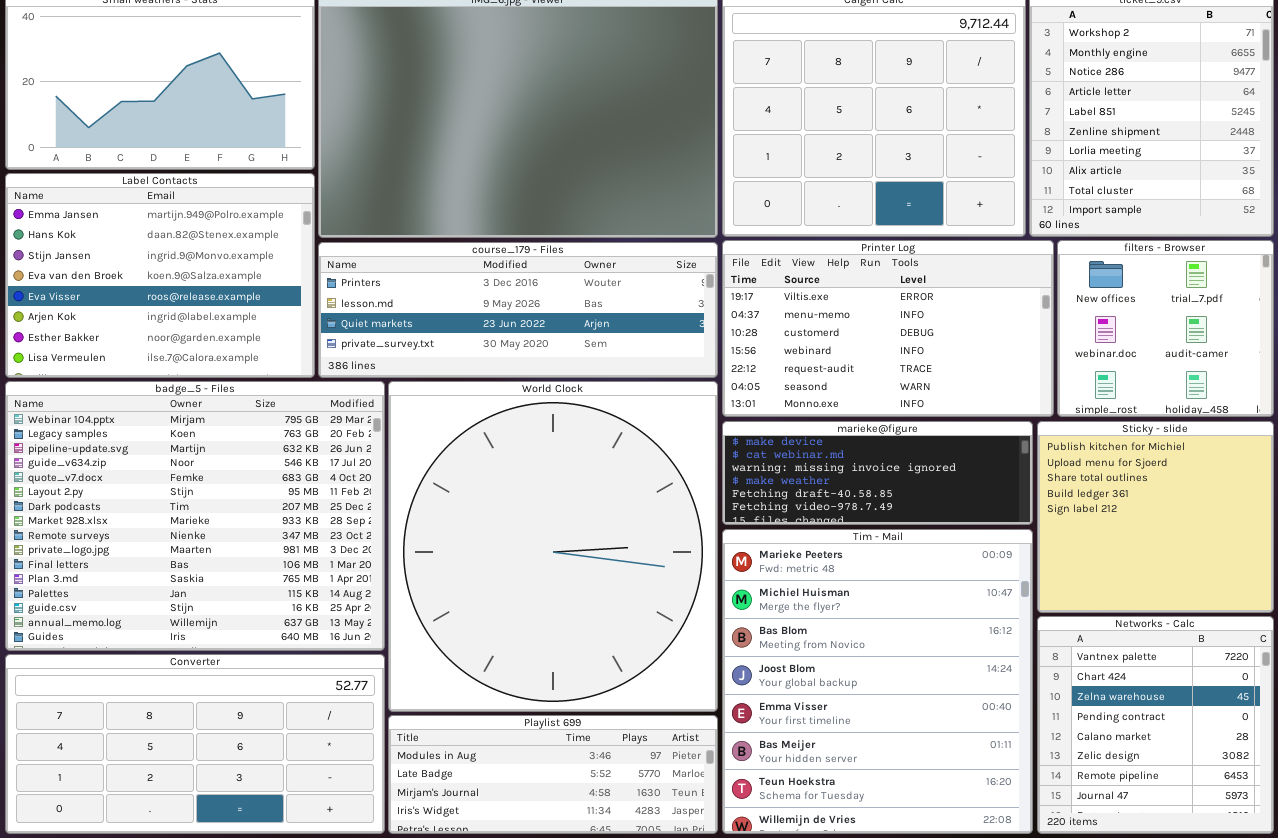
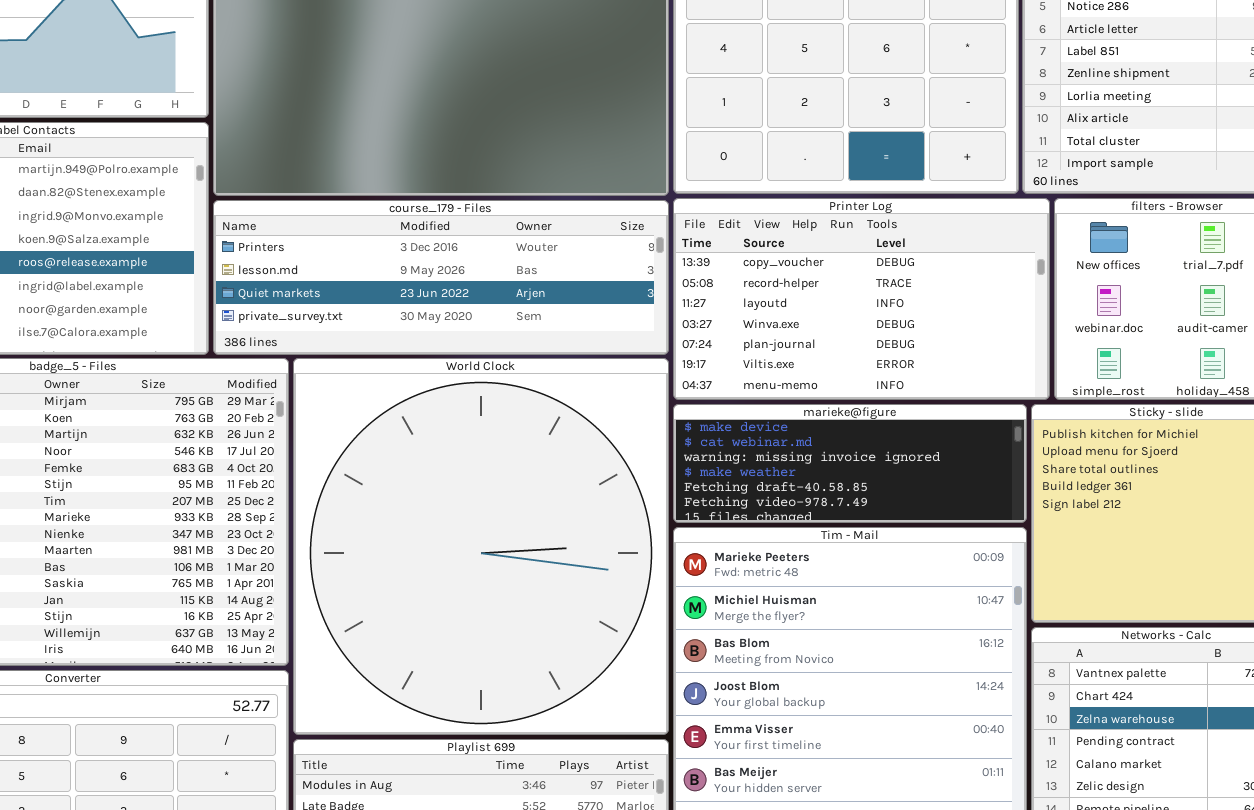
Printer Log: [722,240,1054,417] -> [673,198,1050,400], scrolled up 5 rows

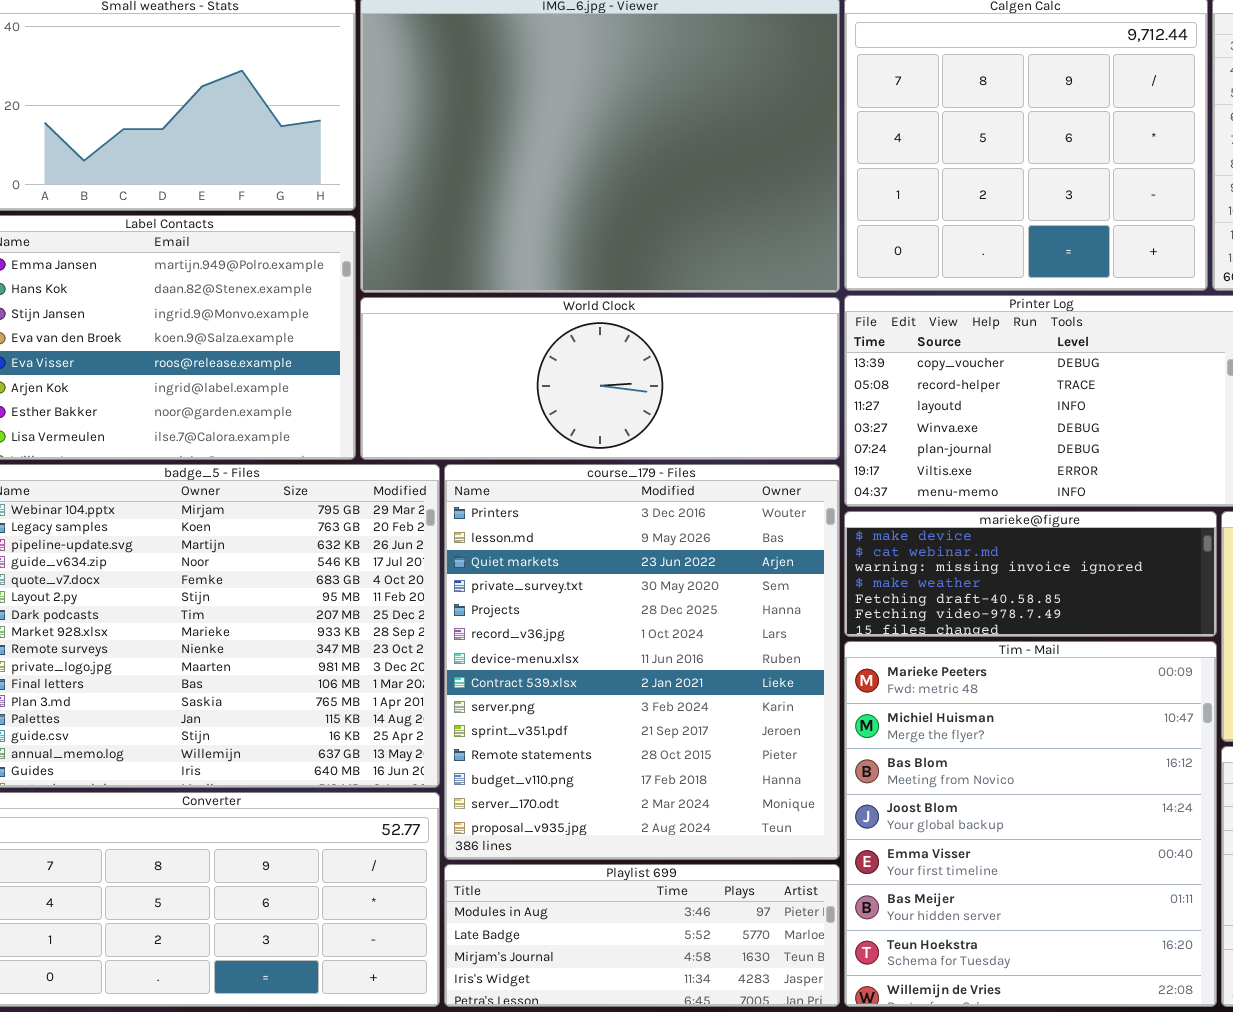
course_179 - Files: [213,200,669,355] -> [444,464,840,860], moved, resized
World Clock: [293,358,669,735] -> [360,297,840,460], moved, resized

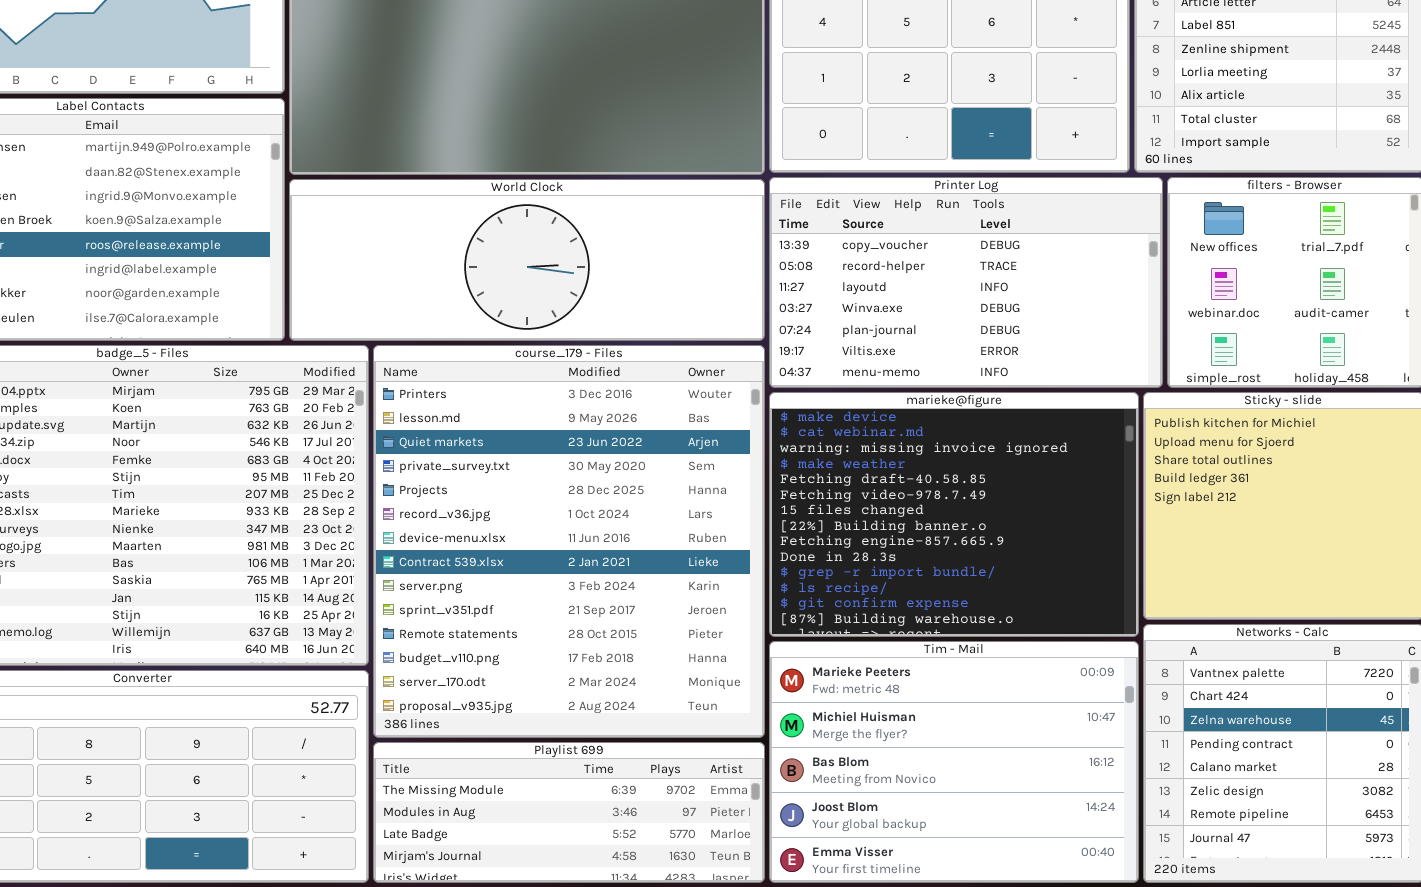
marieke@figure: [844,511,1217,637] -> [769,392,1139,637], resized
Tim - Mail: [844,641,1217,1007] -> [769,641,1139,883], resized
Playlist 699: [444,864,840,1007] -> [373,742,765,883], scrolled up 1 row

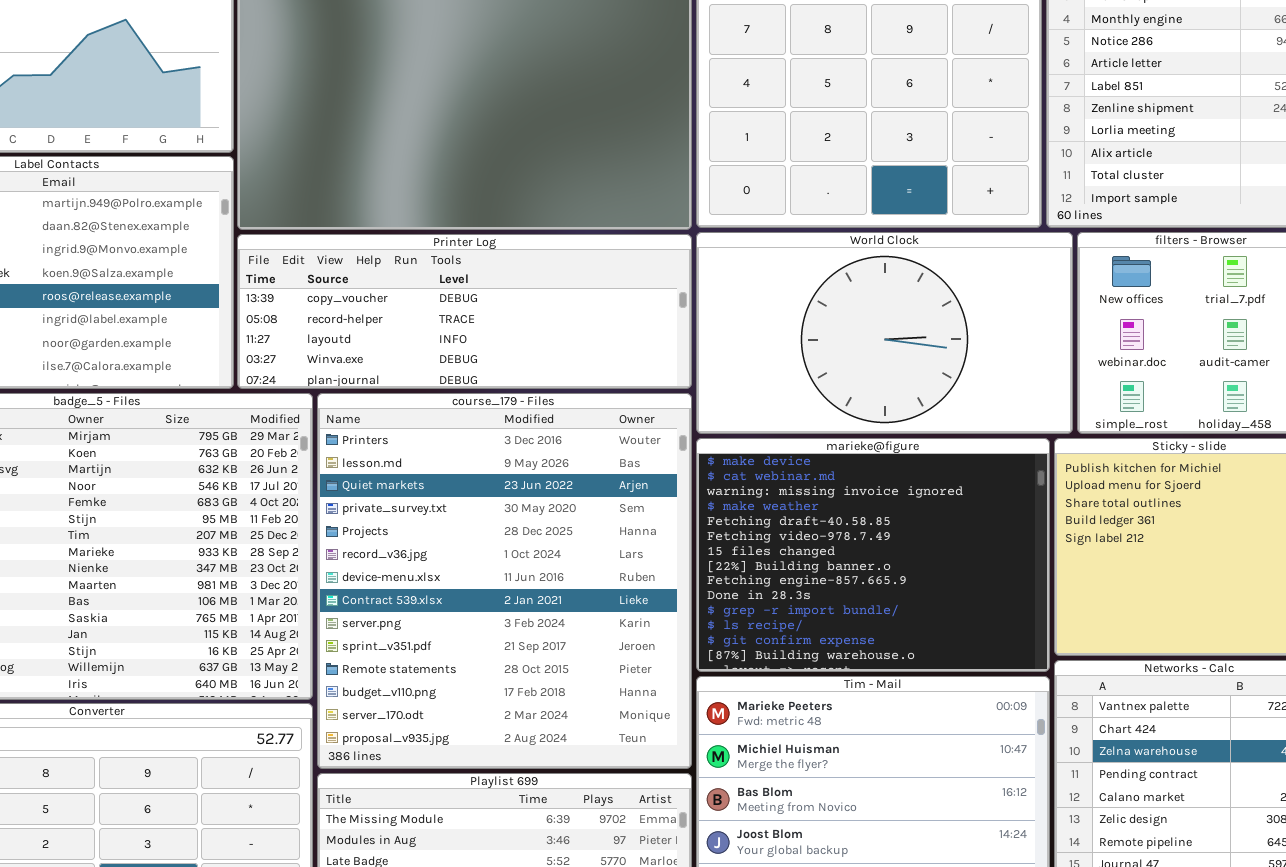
Printer Log: [769,177,1163,388] -> [237,234,692,389], moved, resized
World Clock: [289,179,765,341] -> [696,232,1073,434], moved, resized

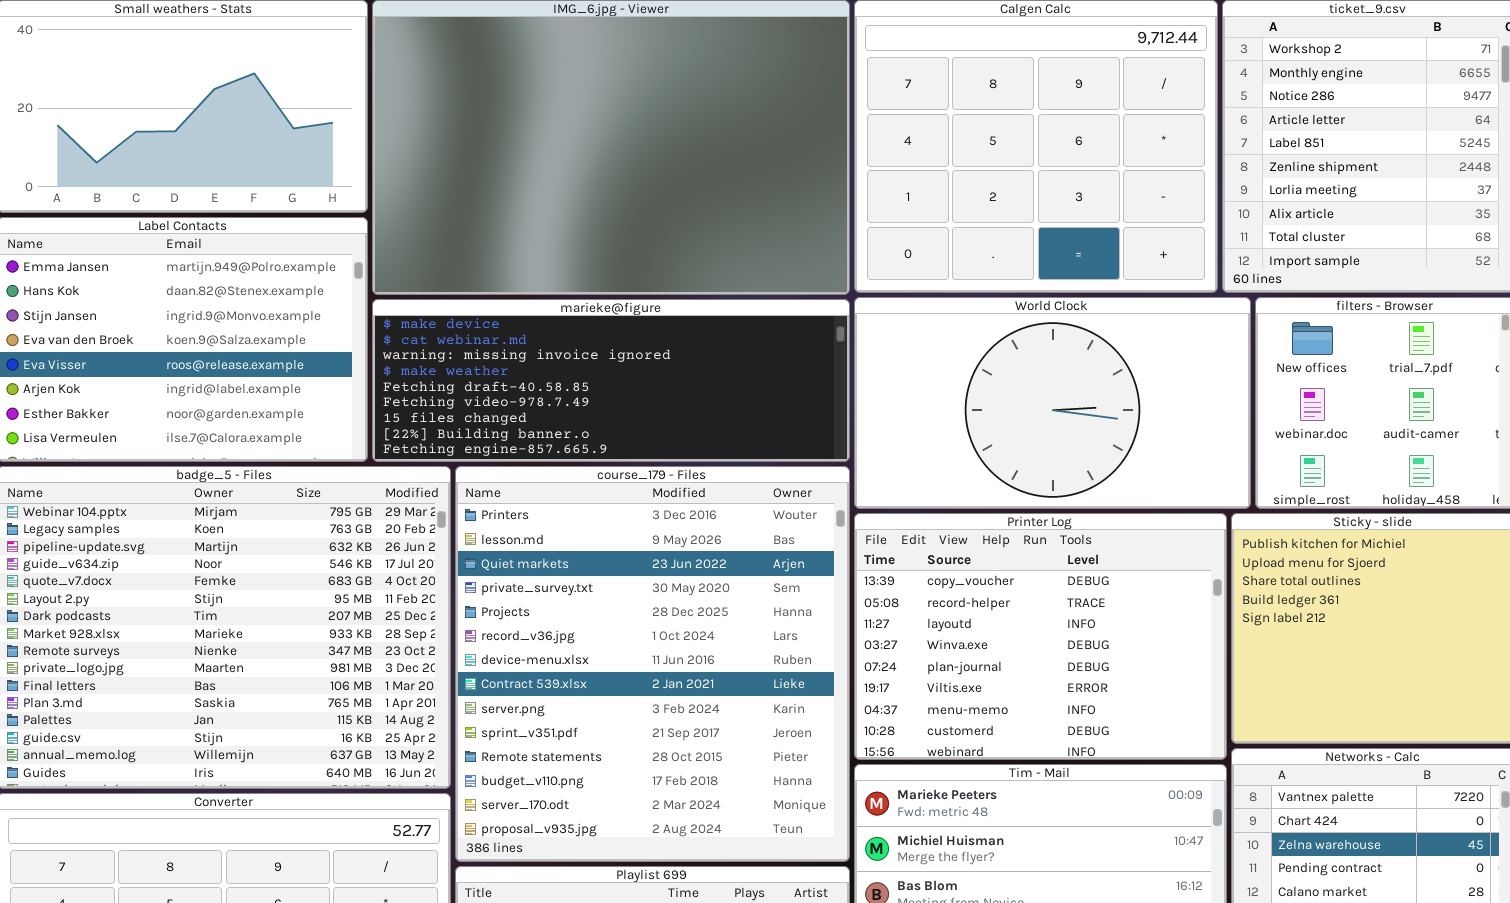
Printer Log: [237,234,692,389] -> [854,513,1227,760], moved, resized
marieke@figure: [696,438,1050,672] -> [372,299,850,462], moved, resized

